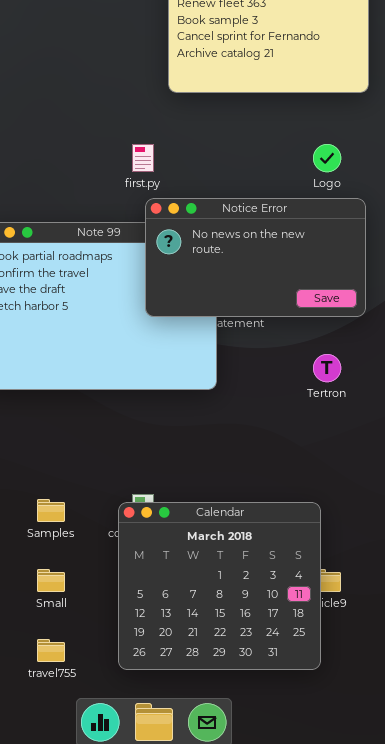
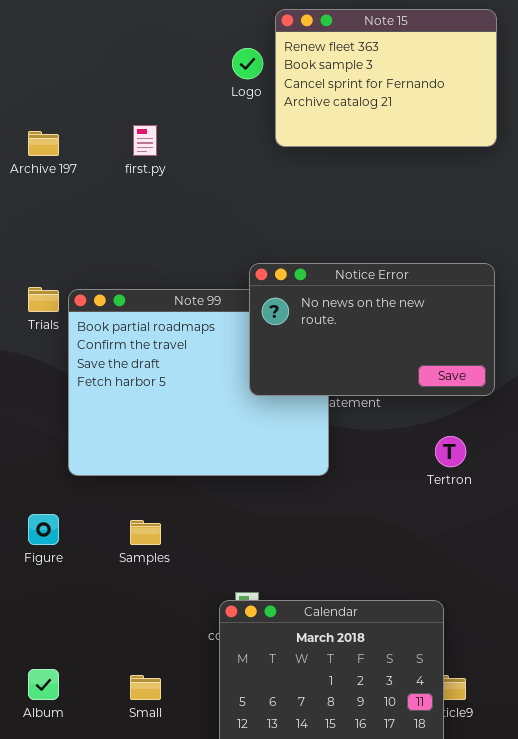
first.py: [132,144,154,172] -> [133,125,157,156], moved
Logo: [313,144,341,172] -> [232,48,263,79], moved
Samples: [37,499,65,522] -> [130,520,161,545], moved

